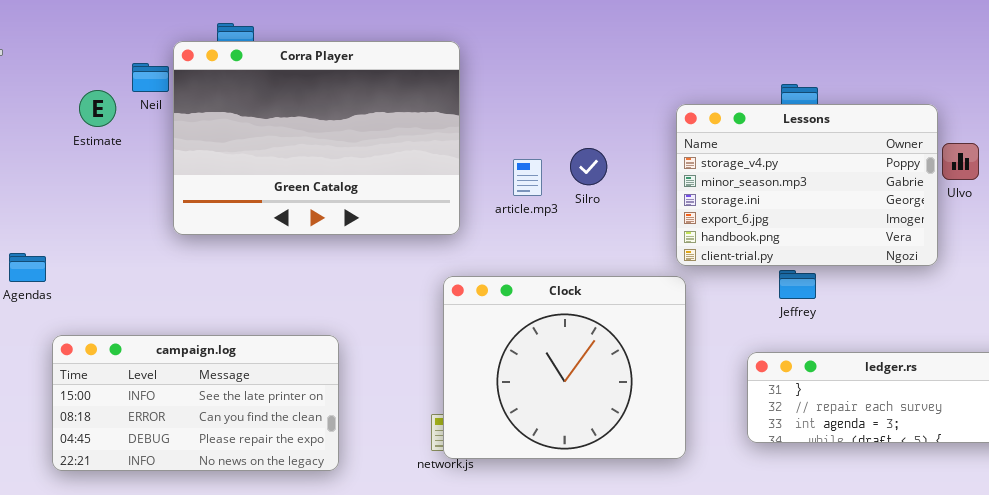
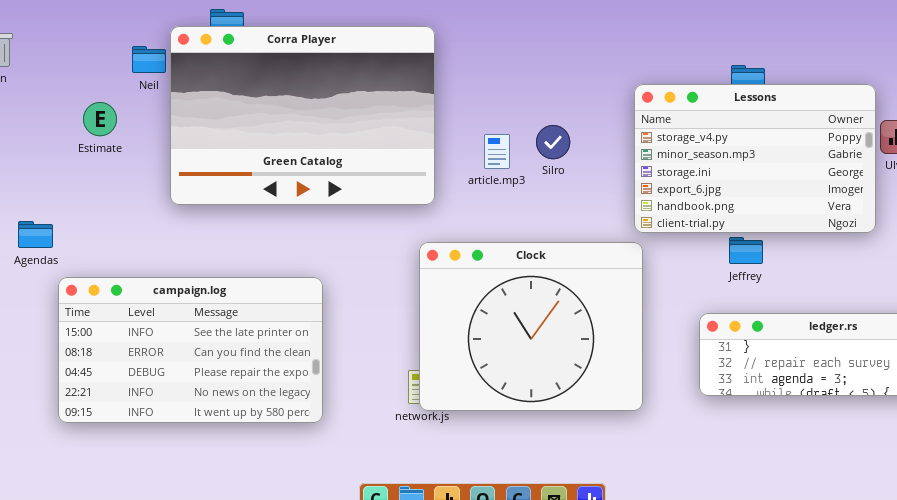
Estimate: [79,90,116,127] -> [83,102,117,136], moved
campaign.log: [52,335,339,471] -> [58,277,323,423], resized

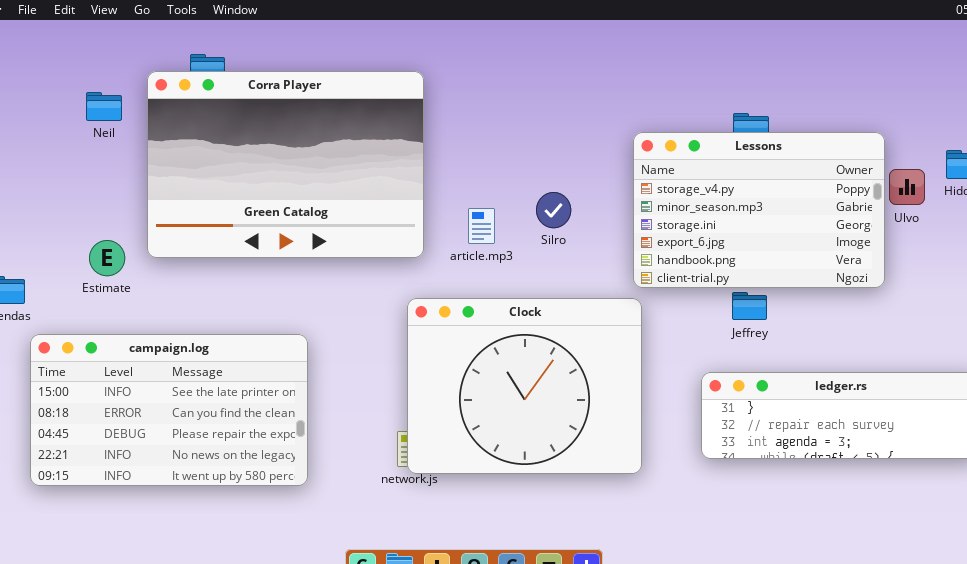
Neil: [132,46,166,73] -> [86,92,122,121], moved
Estimate: [83,102,117,136] -> [89,240,125,276], moved
Silro: [536,125,570,159] -> [536,192,571,228], moved
article.mp3: [484,134,510,169] -> [468,208,495,244], moved

